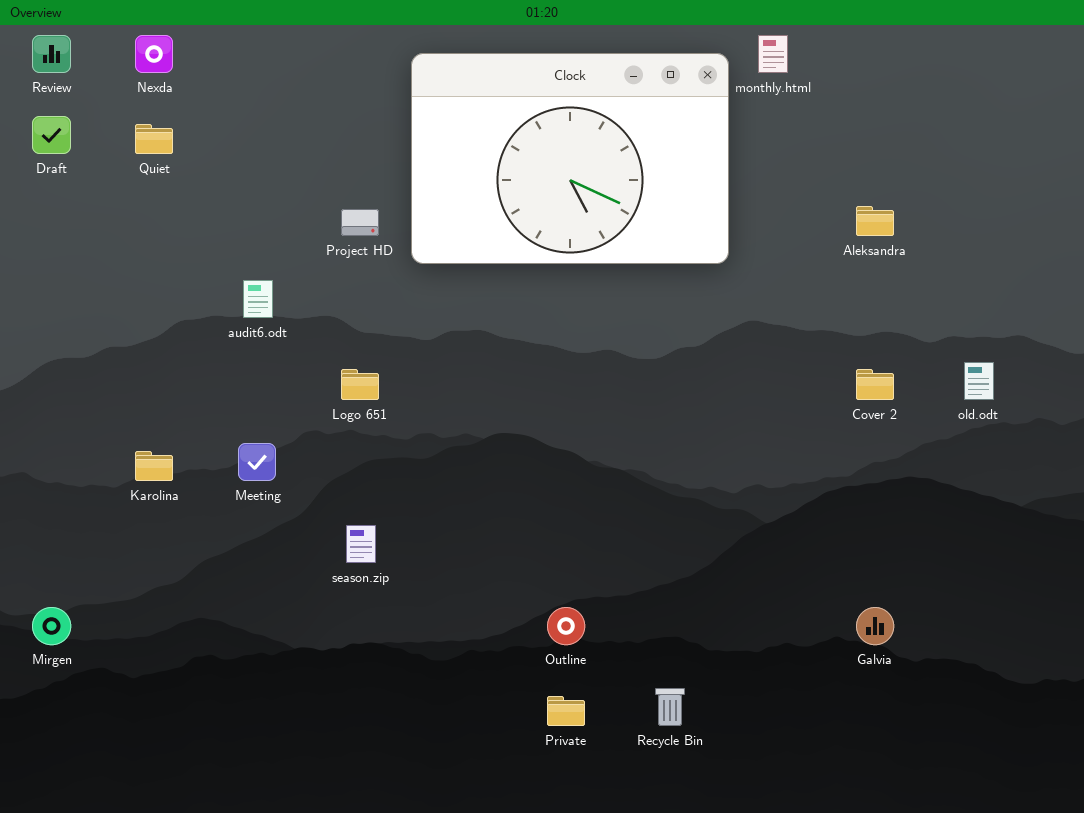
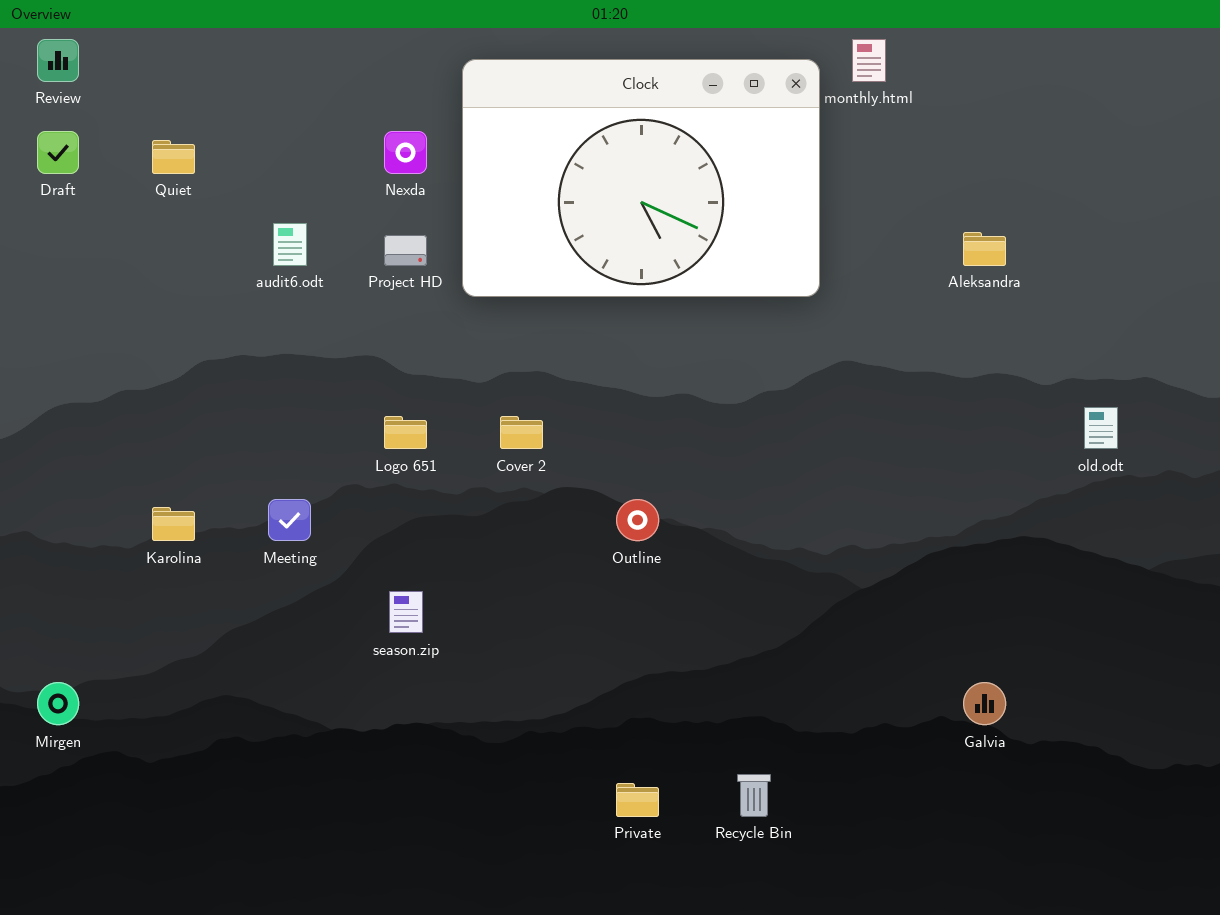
Nexda: [135,35,173,73] -> [384,131,427,174], moved
audit6.odt: [243,280,273,318] -> [273,223,307,266], moved
Cover 2: [856,369,894,400] -> [500,416,543,449], moved
Outline: [547,607,585,645] -> [616,499,659,541], moved

